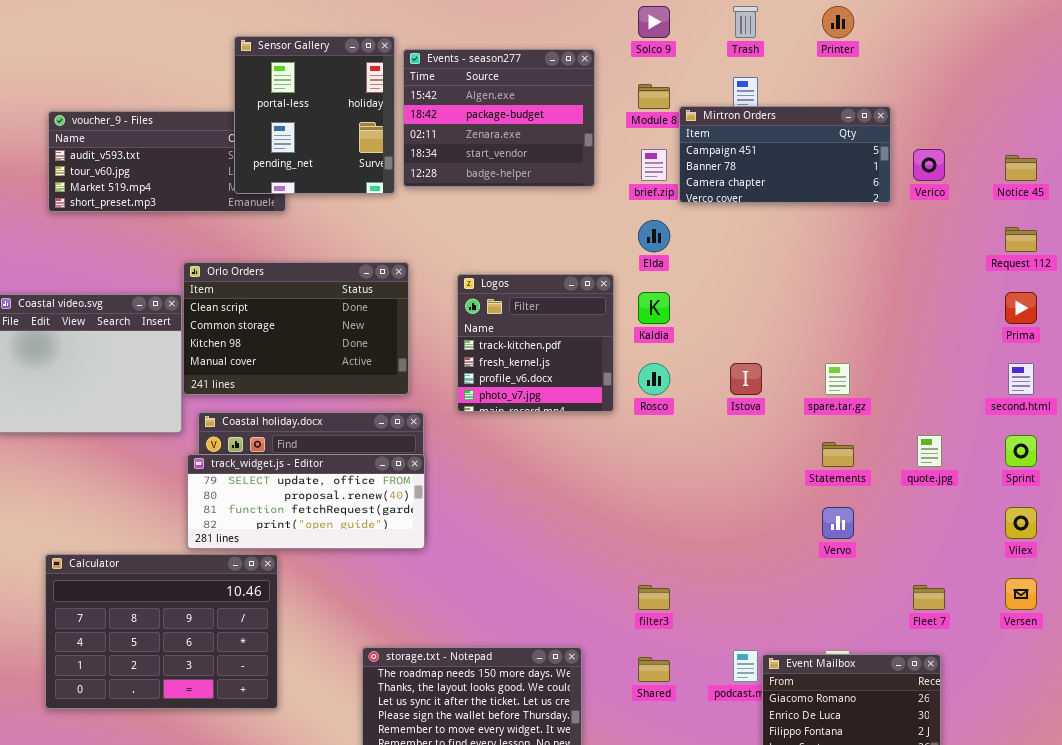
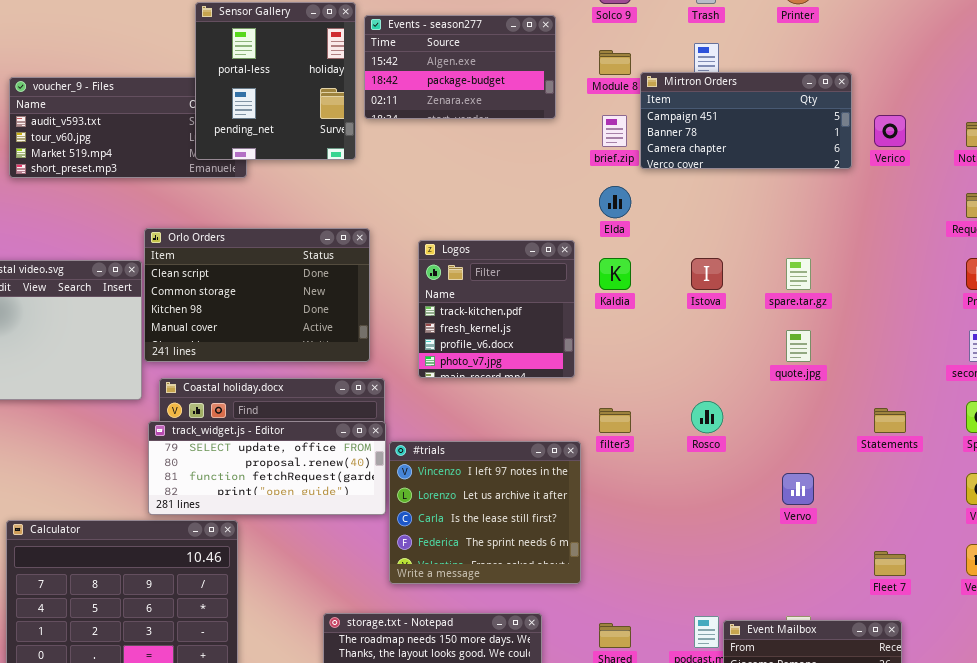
Events - season277: [403,49,595,187] -> [364,15,556,119], resized
Rosco: [638,363,670,395] -> [691,401,723,433], moved
Istova: [730,363,762,395] -> [691,258,723,290], moved
spare.tar.gz: [825,363,850,395] -> [786,258,811,290], moved
quote.jpg: [917,435,942,467] -> [786,330,811,362], moved
Statements: [822,442,854,467] -> [874,408,906,433], moved
#trials: none -> [389,441,581,584], opened
filter3: [638,585,670,610] -> [599,408,631,433], moved

